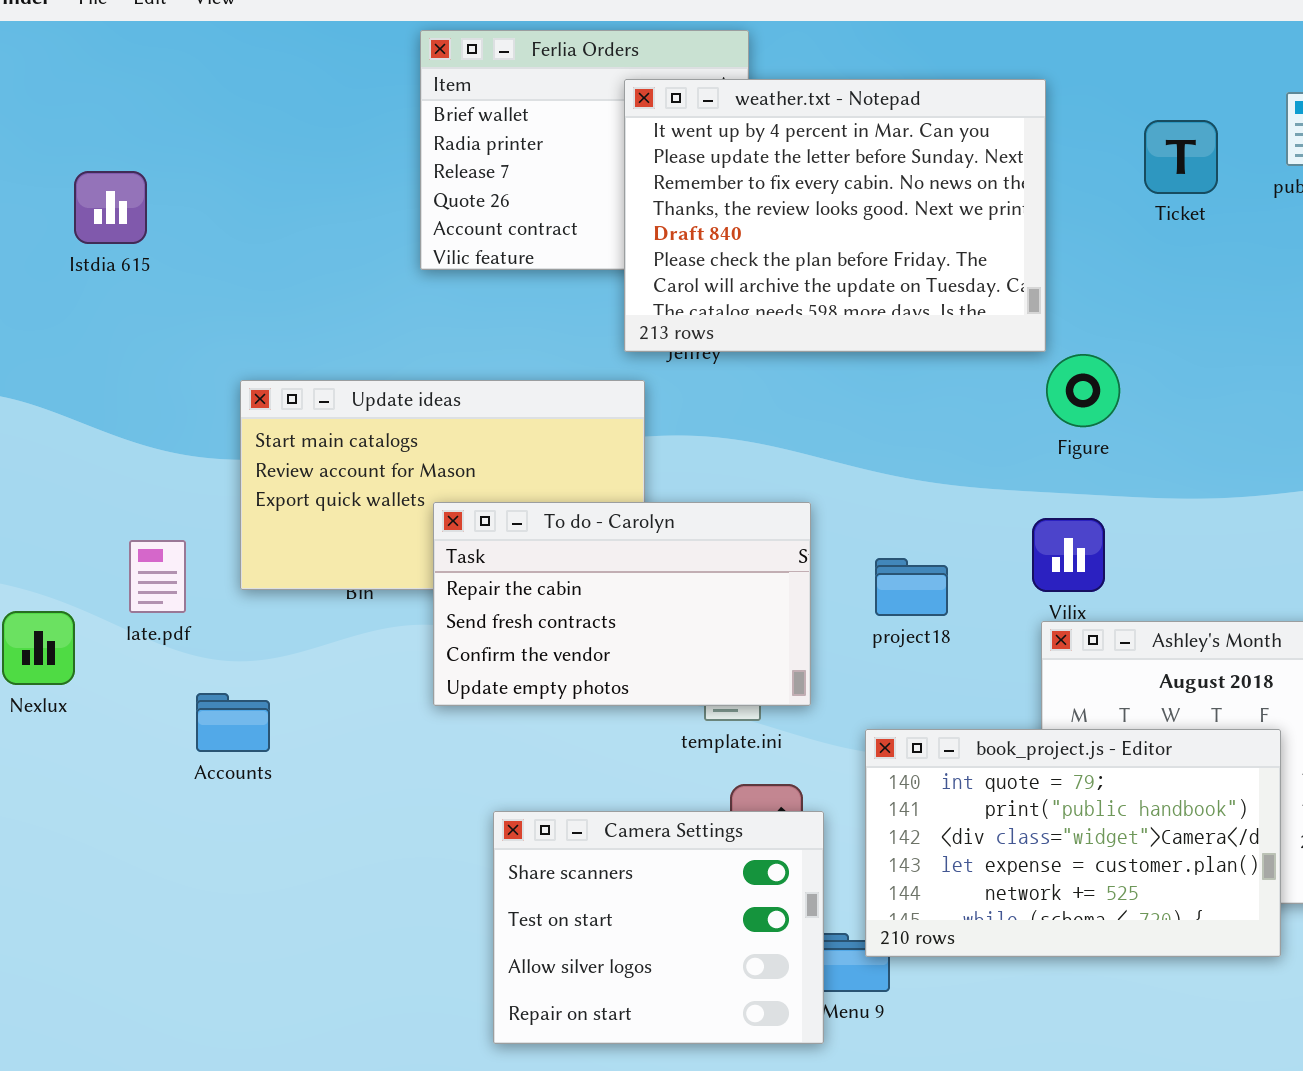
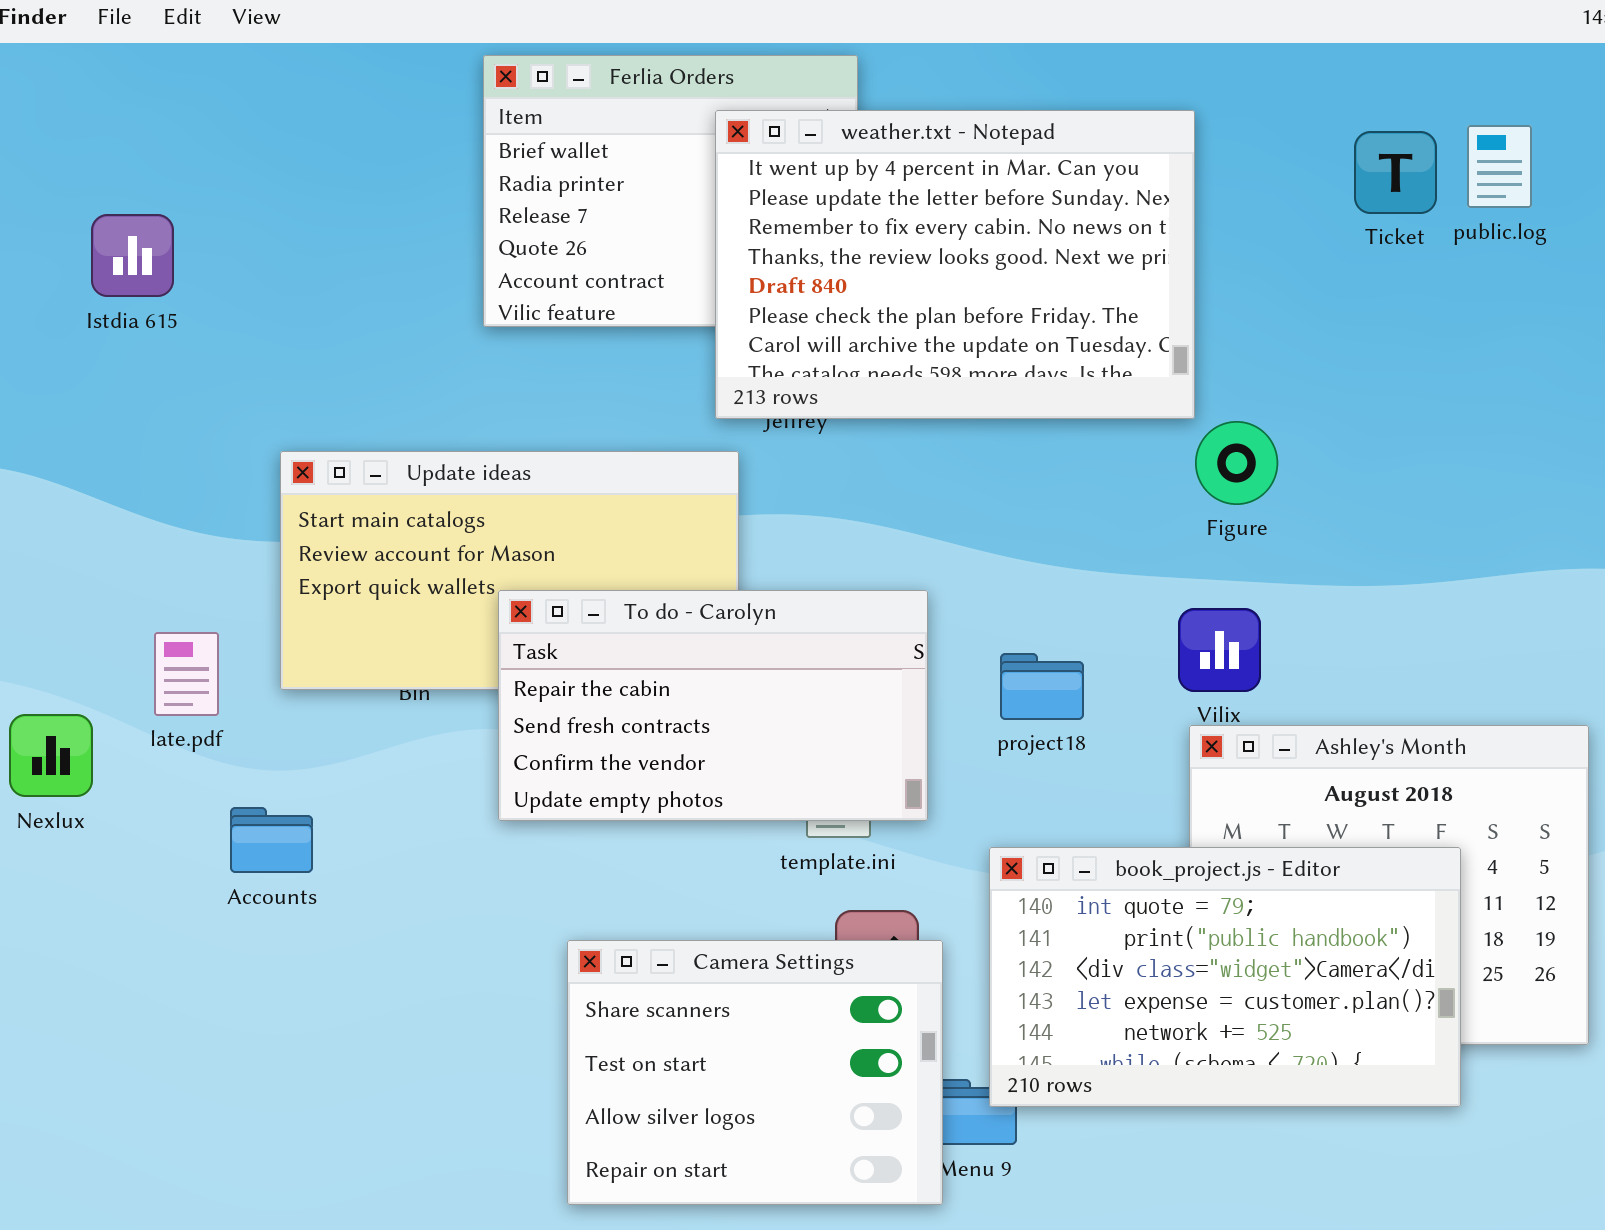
Ticket: [1144,120,1218,194] -> [1354,131,1437,214], moved

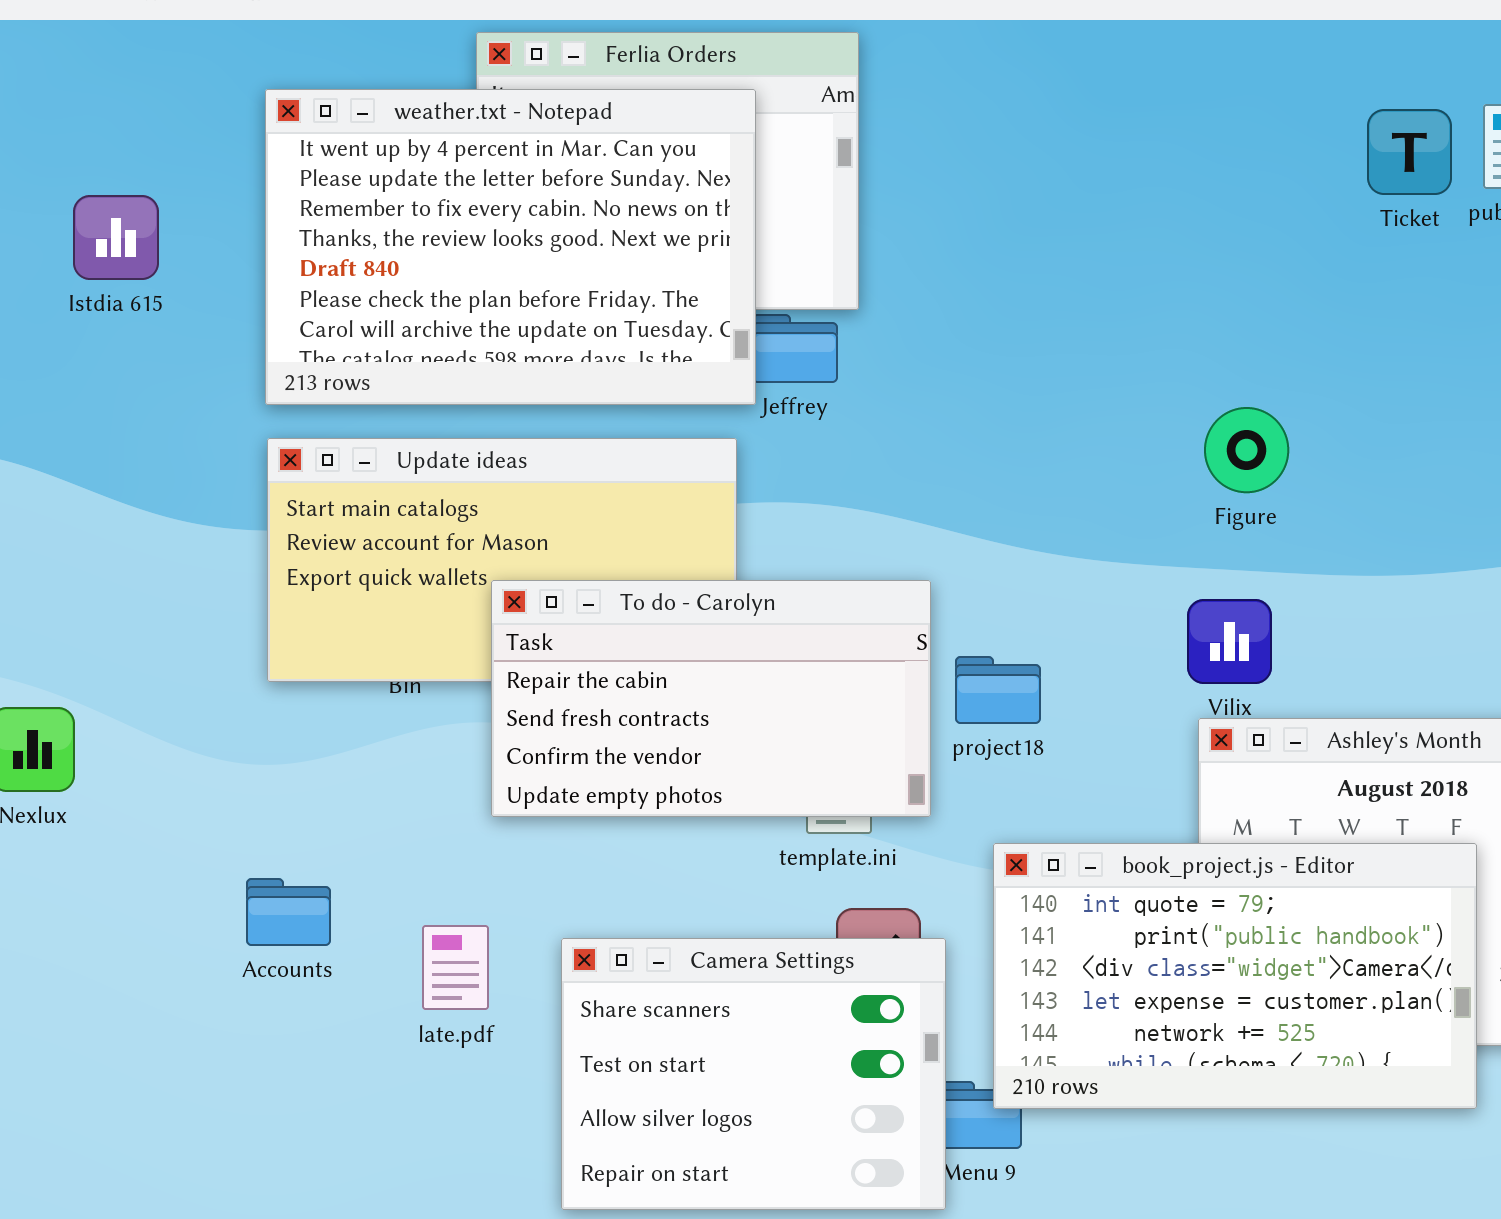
weather.txt - Notepad: [715,110,1195,419] -> [265,89,756,405], moved
late.pdf: [154,632,219,716] -> [422,925,489,1010], moved
project18: [1000,653,1084,720] -> [955,656,1041,724], moved
Accounts: [230,807,313,873] -> [246,878,331,946], moved

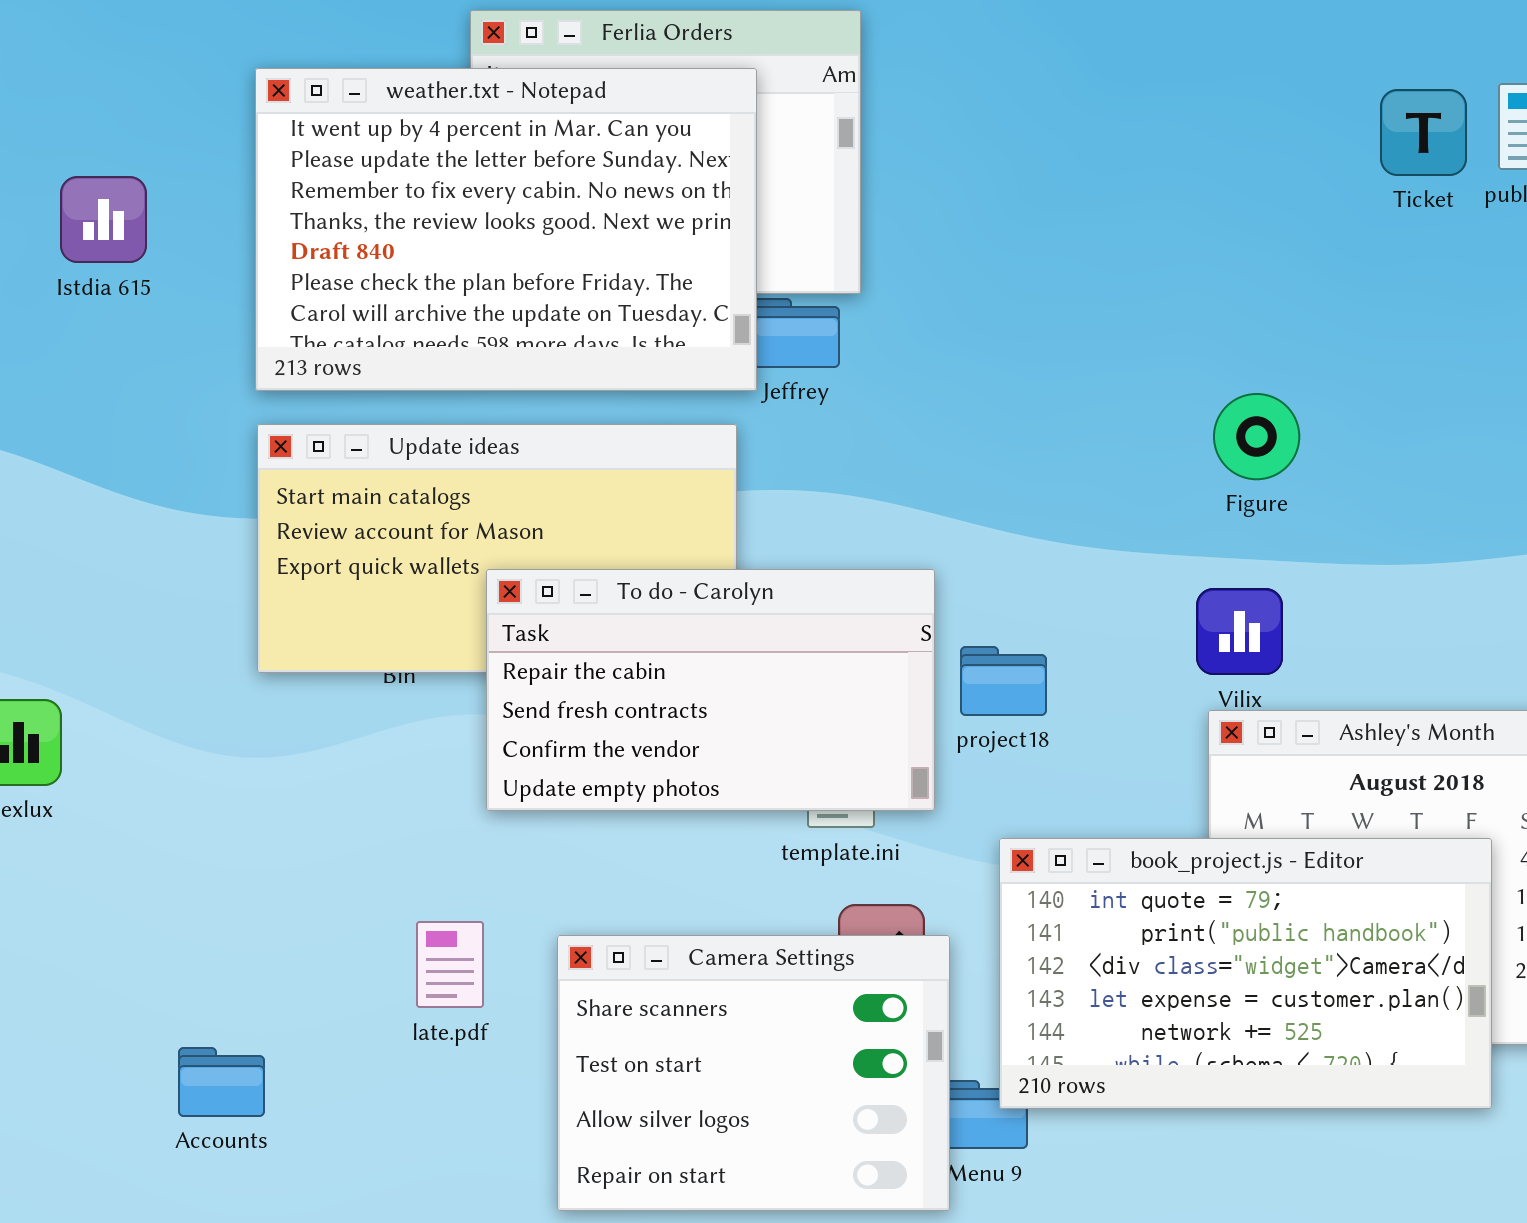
Accounts: [246,878,331,946] -> [178,1047,265,1117], moved

